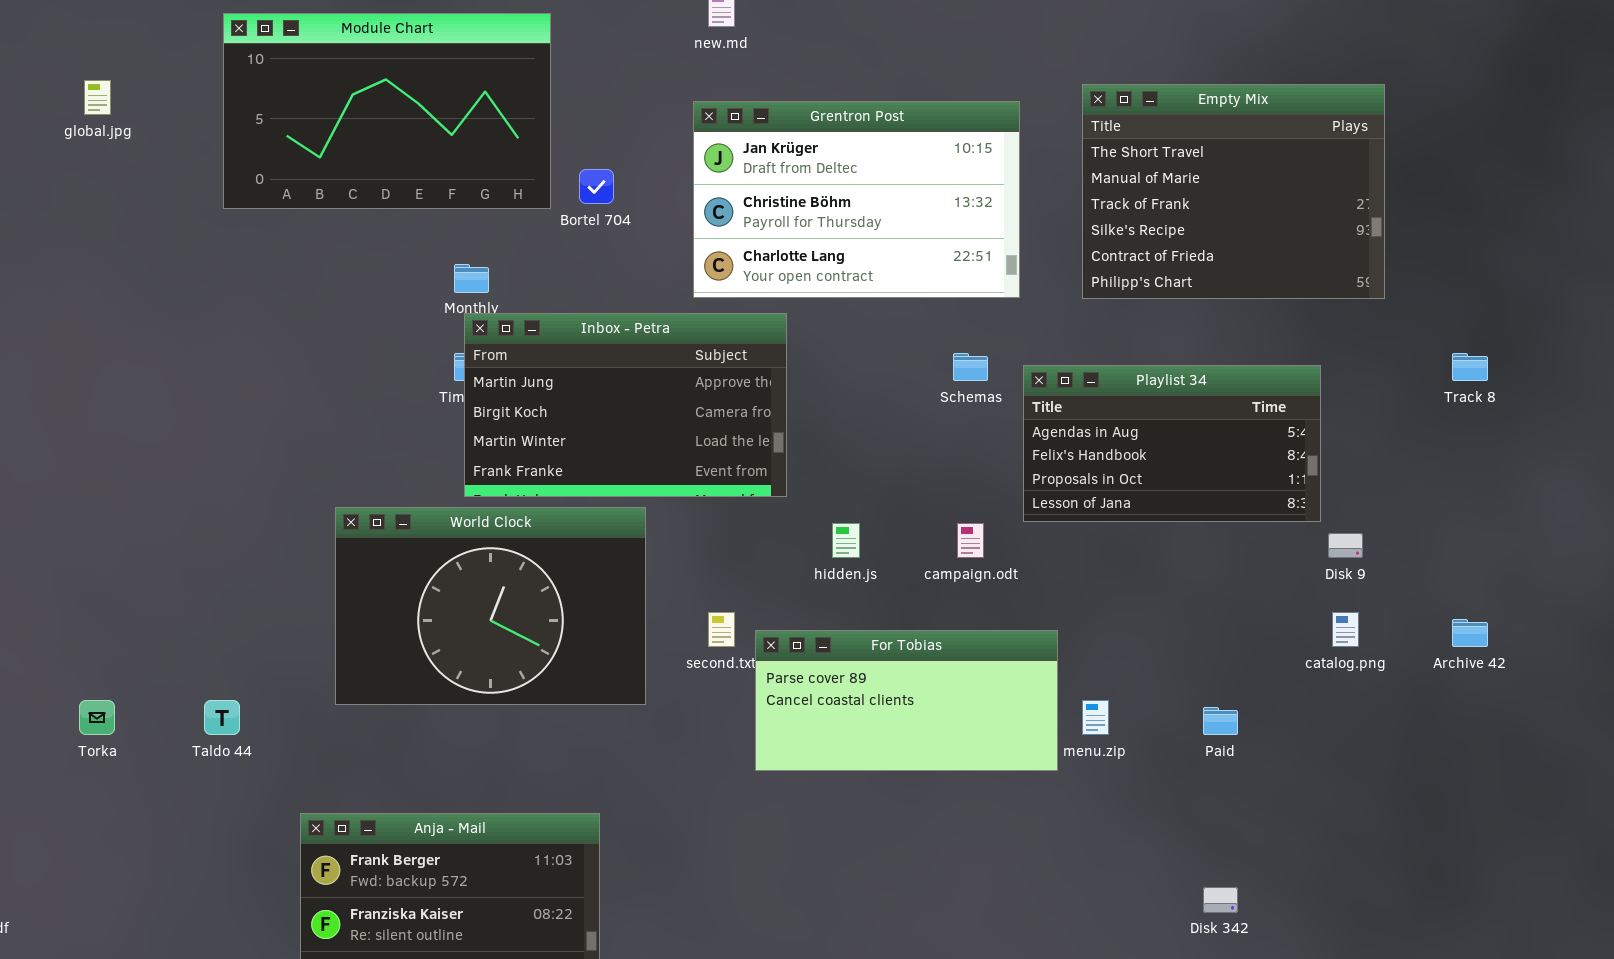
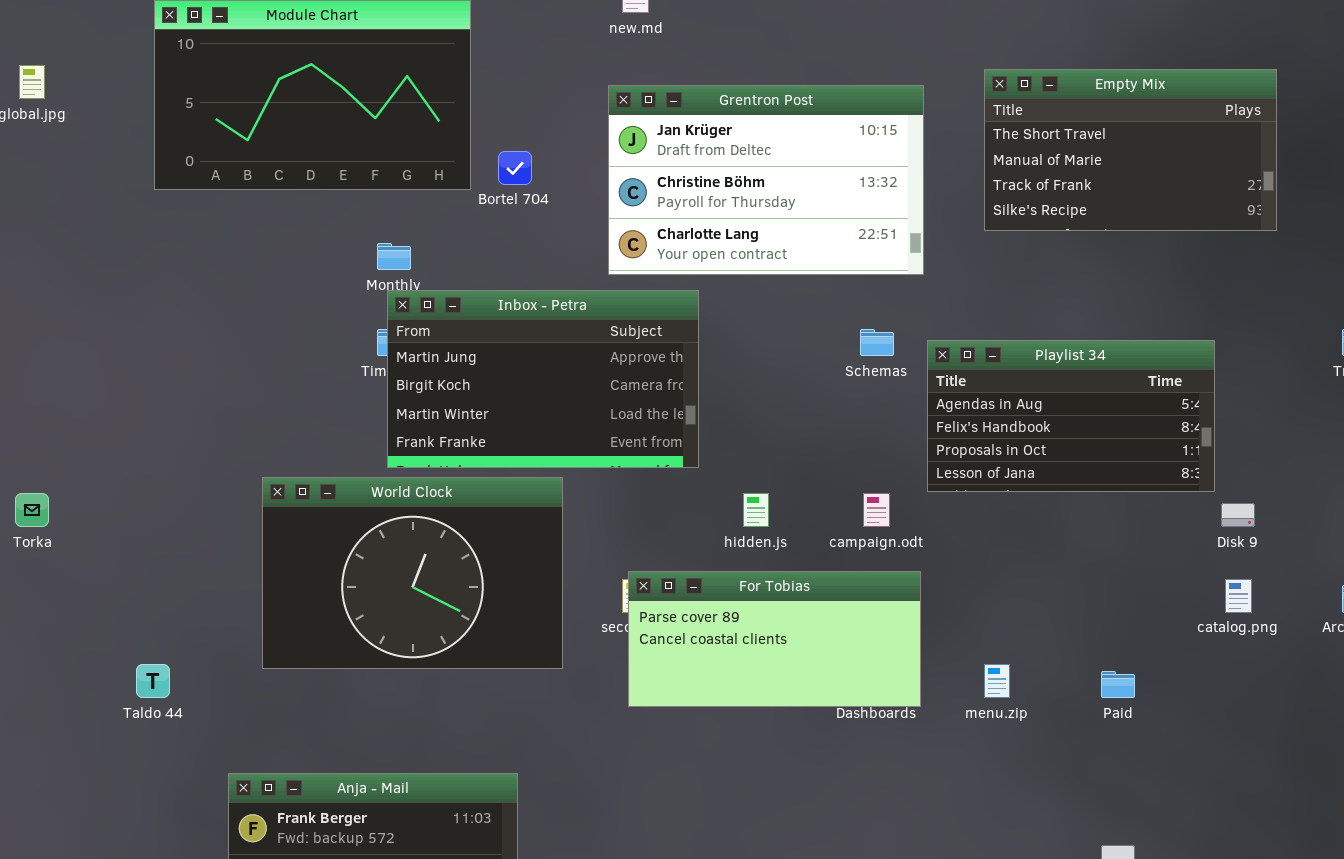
Empty Mix: [1082,84,1385,299] -> [984,69,1277,231], resized
For Tobias: [755,630,1058,771] -> [628,571,921,707], moved
Torka: [79,700,115,735] -> [15,493,49,527], moved

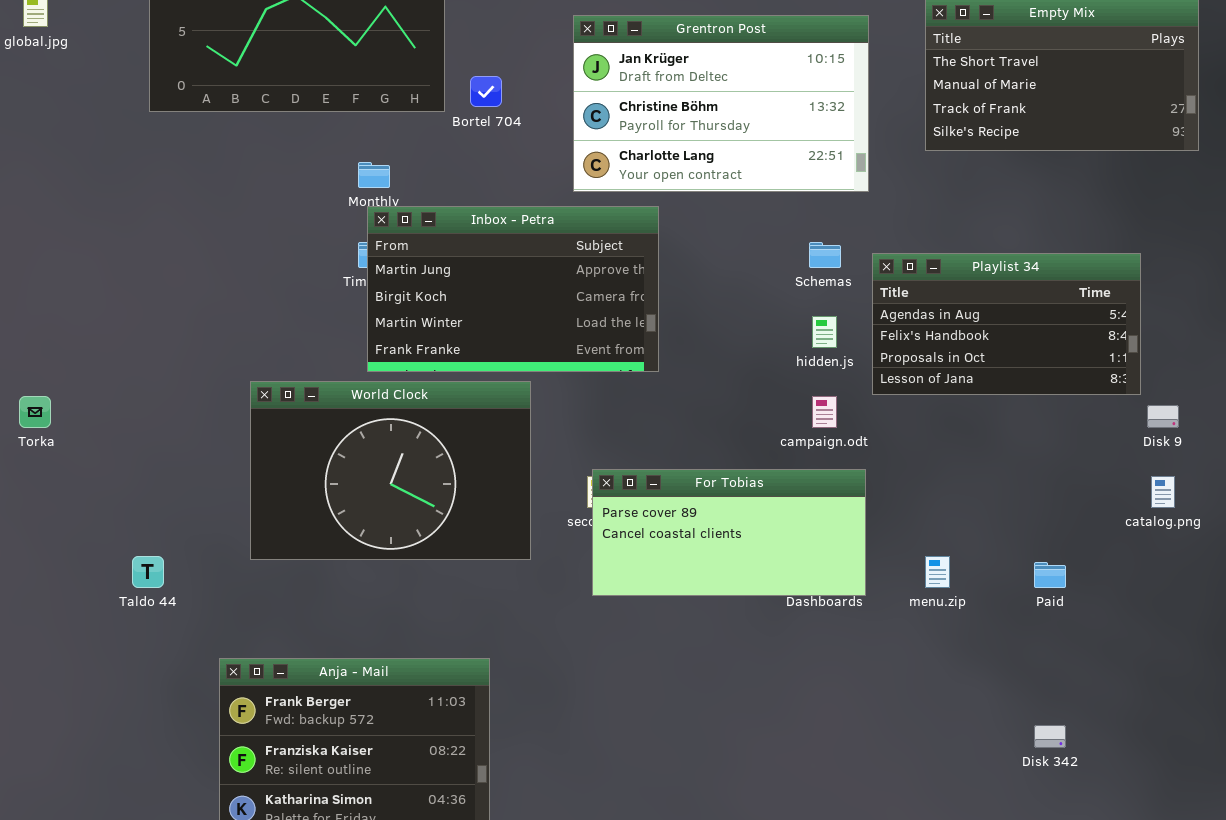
hidden.js: [743,493,769,527] -> [812,316,837,348], moved

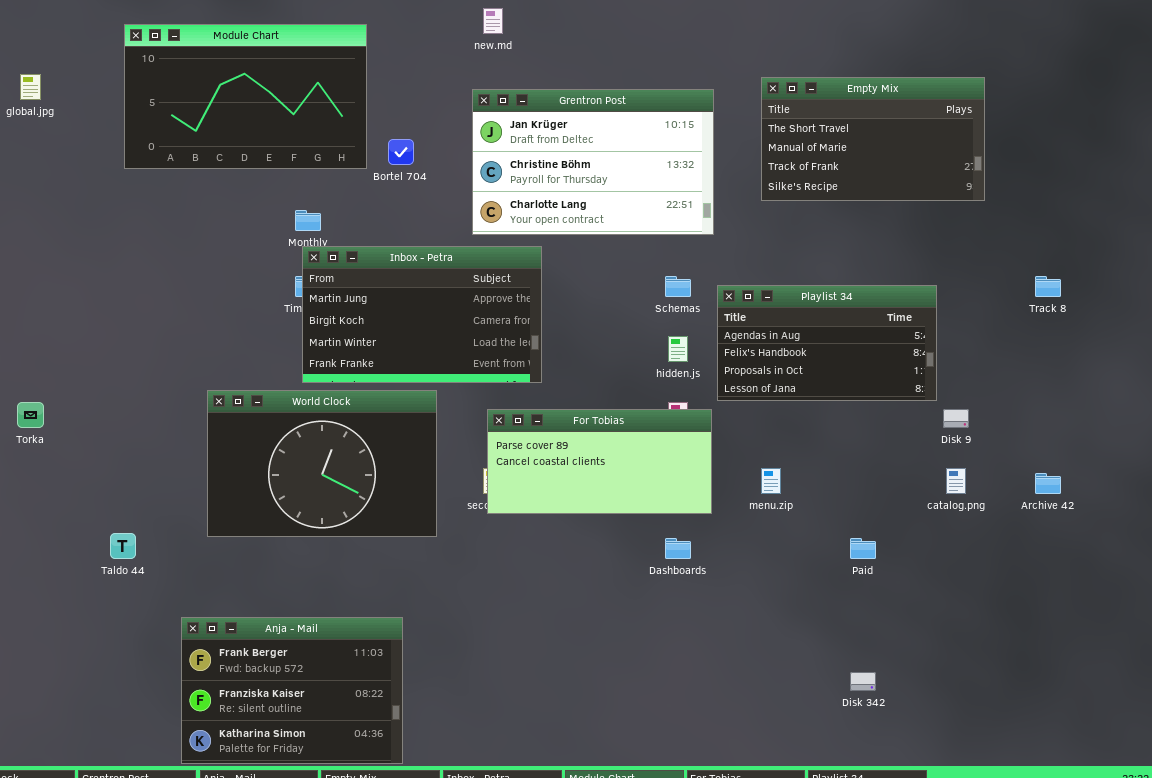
For Tobias: [592,469,866,596] -> [487,409,712,514], moved
menu.zip: [925,556,950,588] -> [761,468,781,494], moved

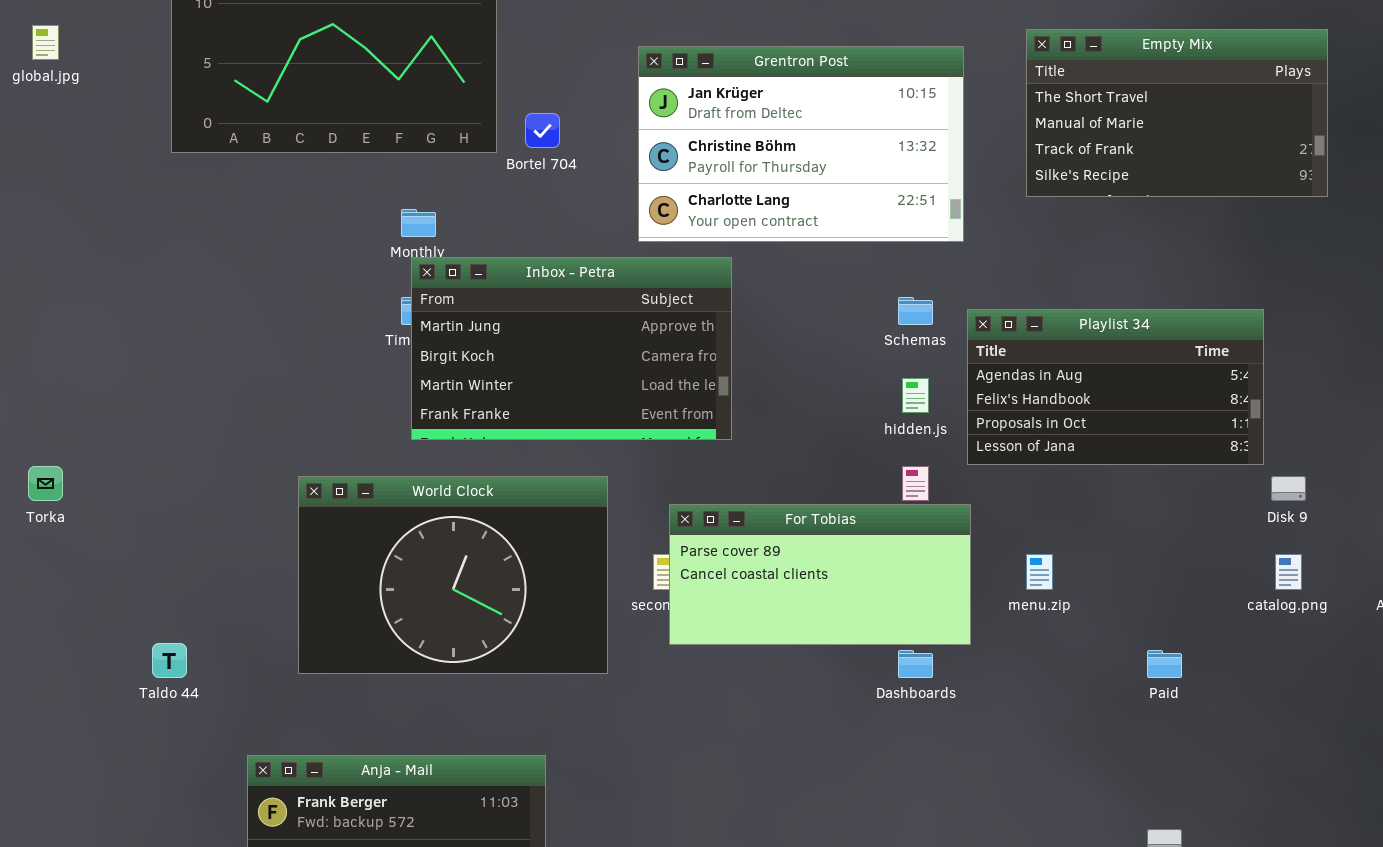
World Clock: [207,390,437,537] -> [298,476,608,674], moved
For Tobias: [487,409,712,514] -> [669,504,971,645], moved

